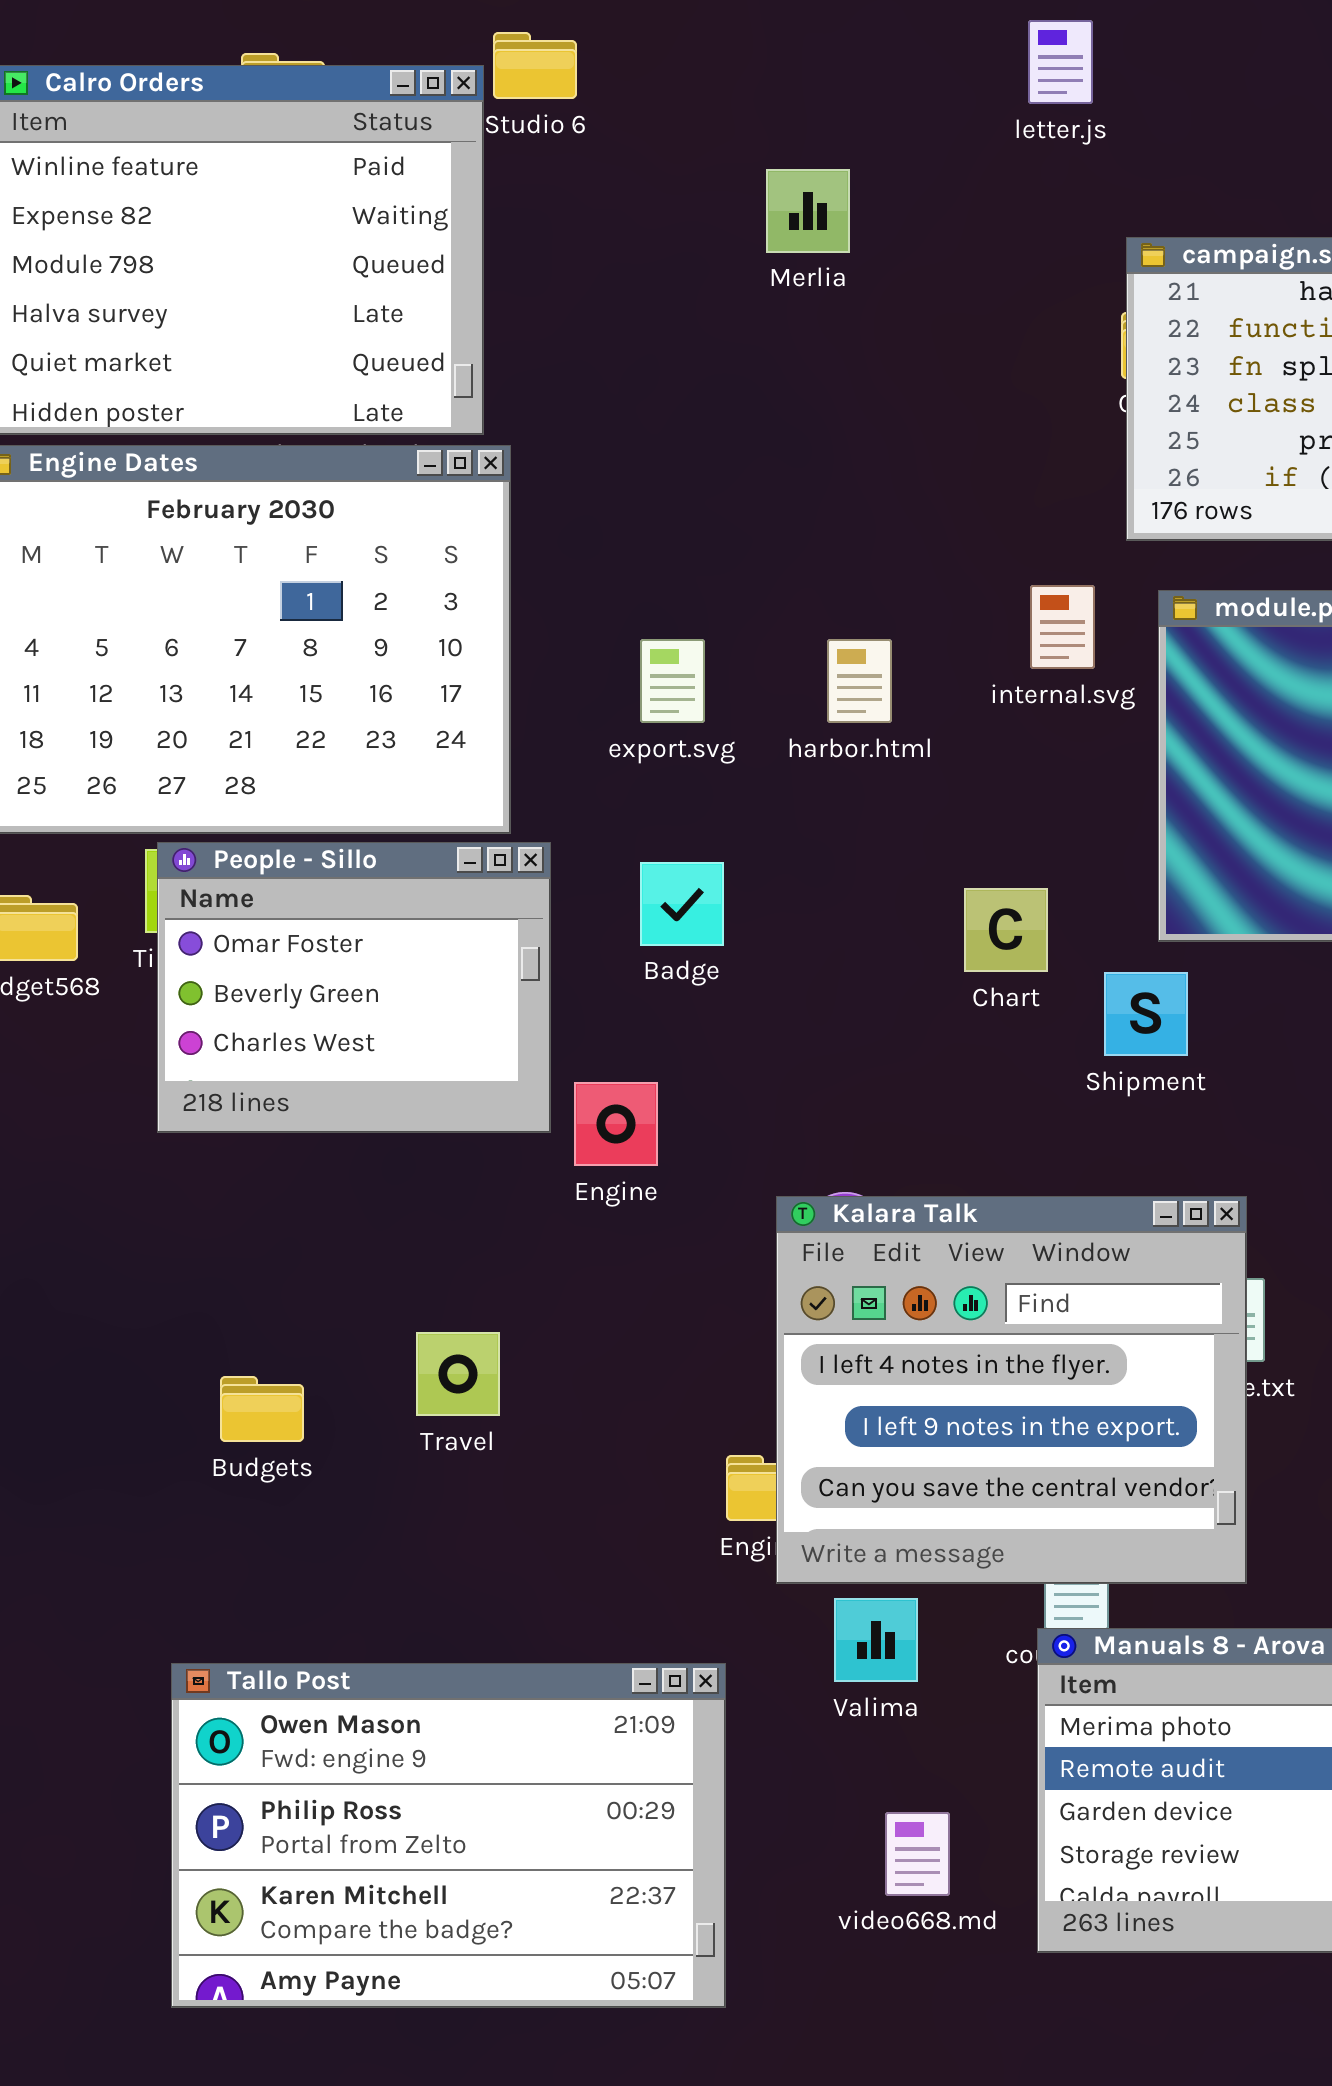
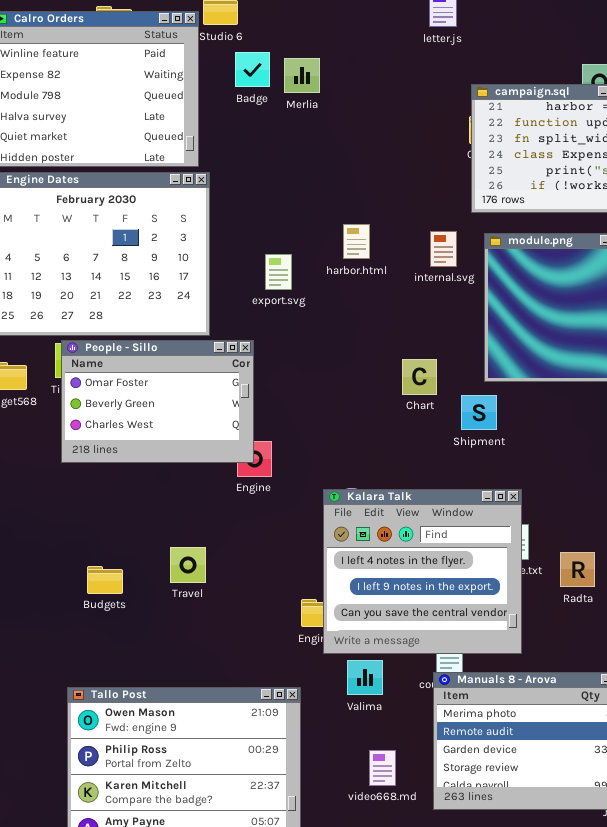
Merlia: [766,169,850,253] -> [284,58,320,93], moved
harbor.html: [827,639,892,723] -> [343,224,370,259], moved
People - Sillo: [157,842,551,1133] -> [61,340,254,463], resized
Badge: [640,862,724,946] -> [235,52,270,87], moved

